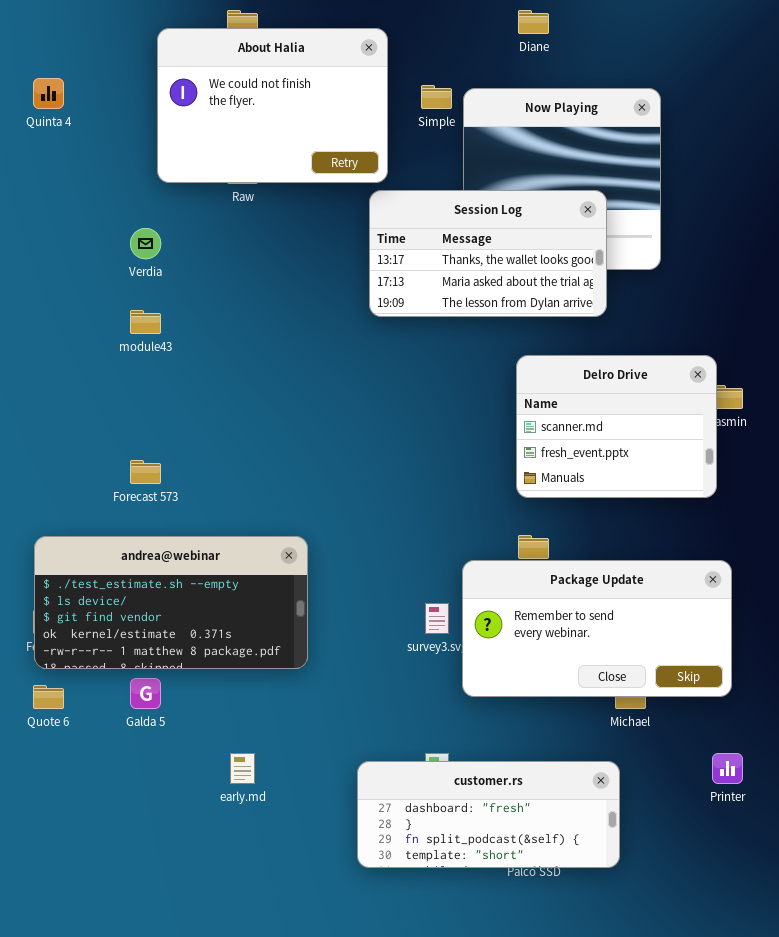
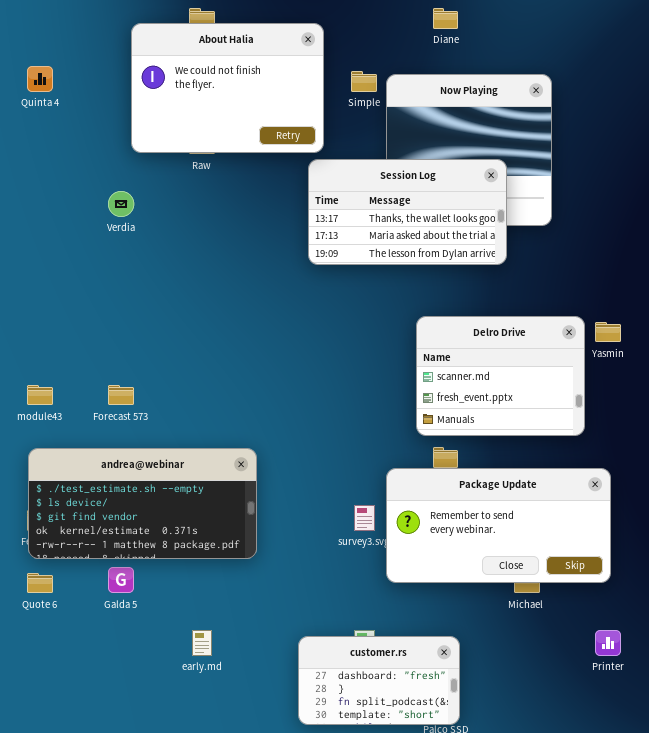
module43: [130,310,161,334] -> [27,385,53,405], moved
Delro Drive: [516,355,717,498] -> [416,316,585,436], moved
customer.rs: [357,761,620,868] -> [298,636,460,725], resized

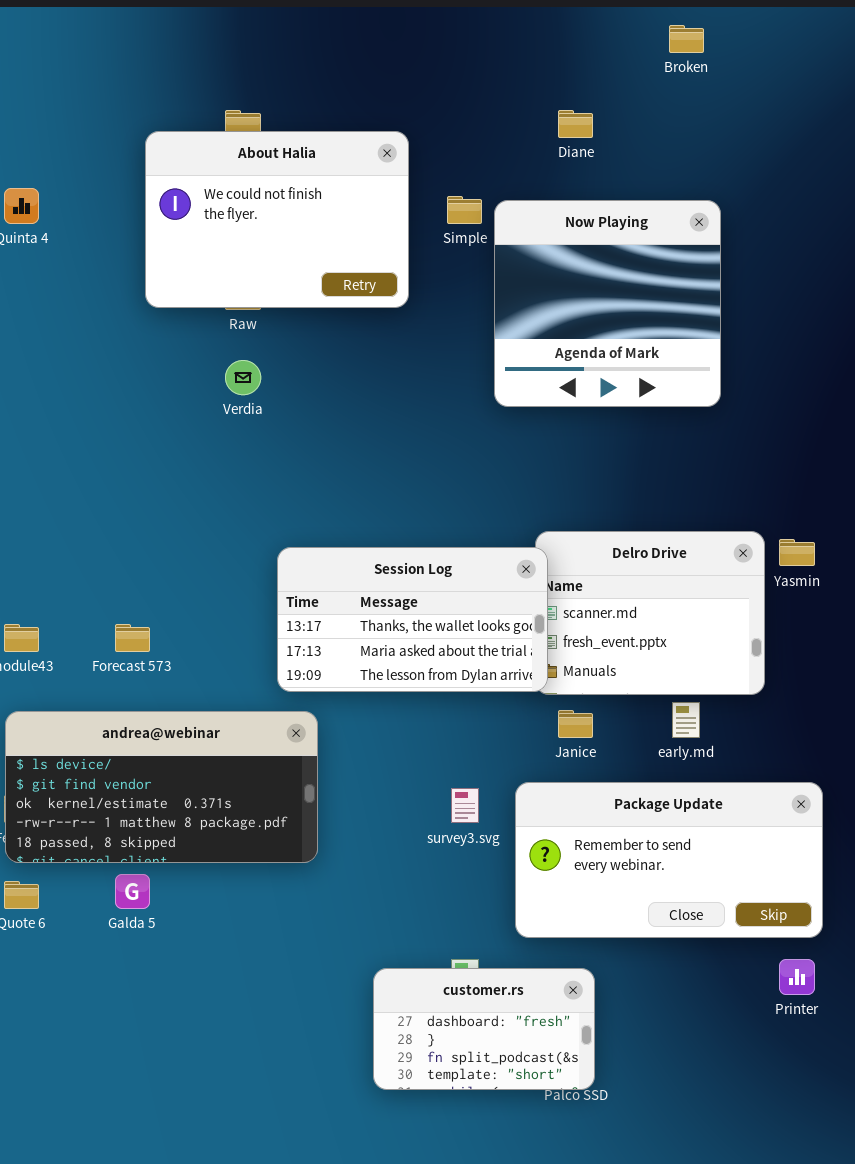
Session Log: [308,159,507,265] -> [277,547,548,692], moved
Verdia: [108,191,134,217] -> [225,360,261,395], moved
andrea@webinar: [28,448,257,559] -> [5,711,318,863], scrolled down 1 row
Package Update: [386,468,611,583] -> [515,782,823,938], moved
early.md: [192,630,212,656] -> [672,702,700,738], moved

